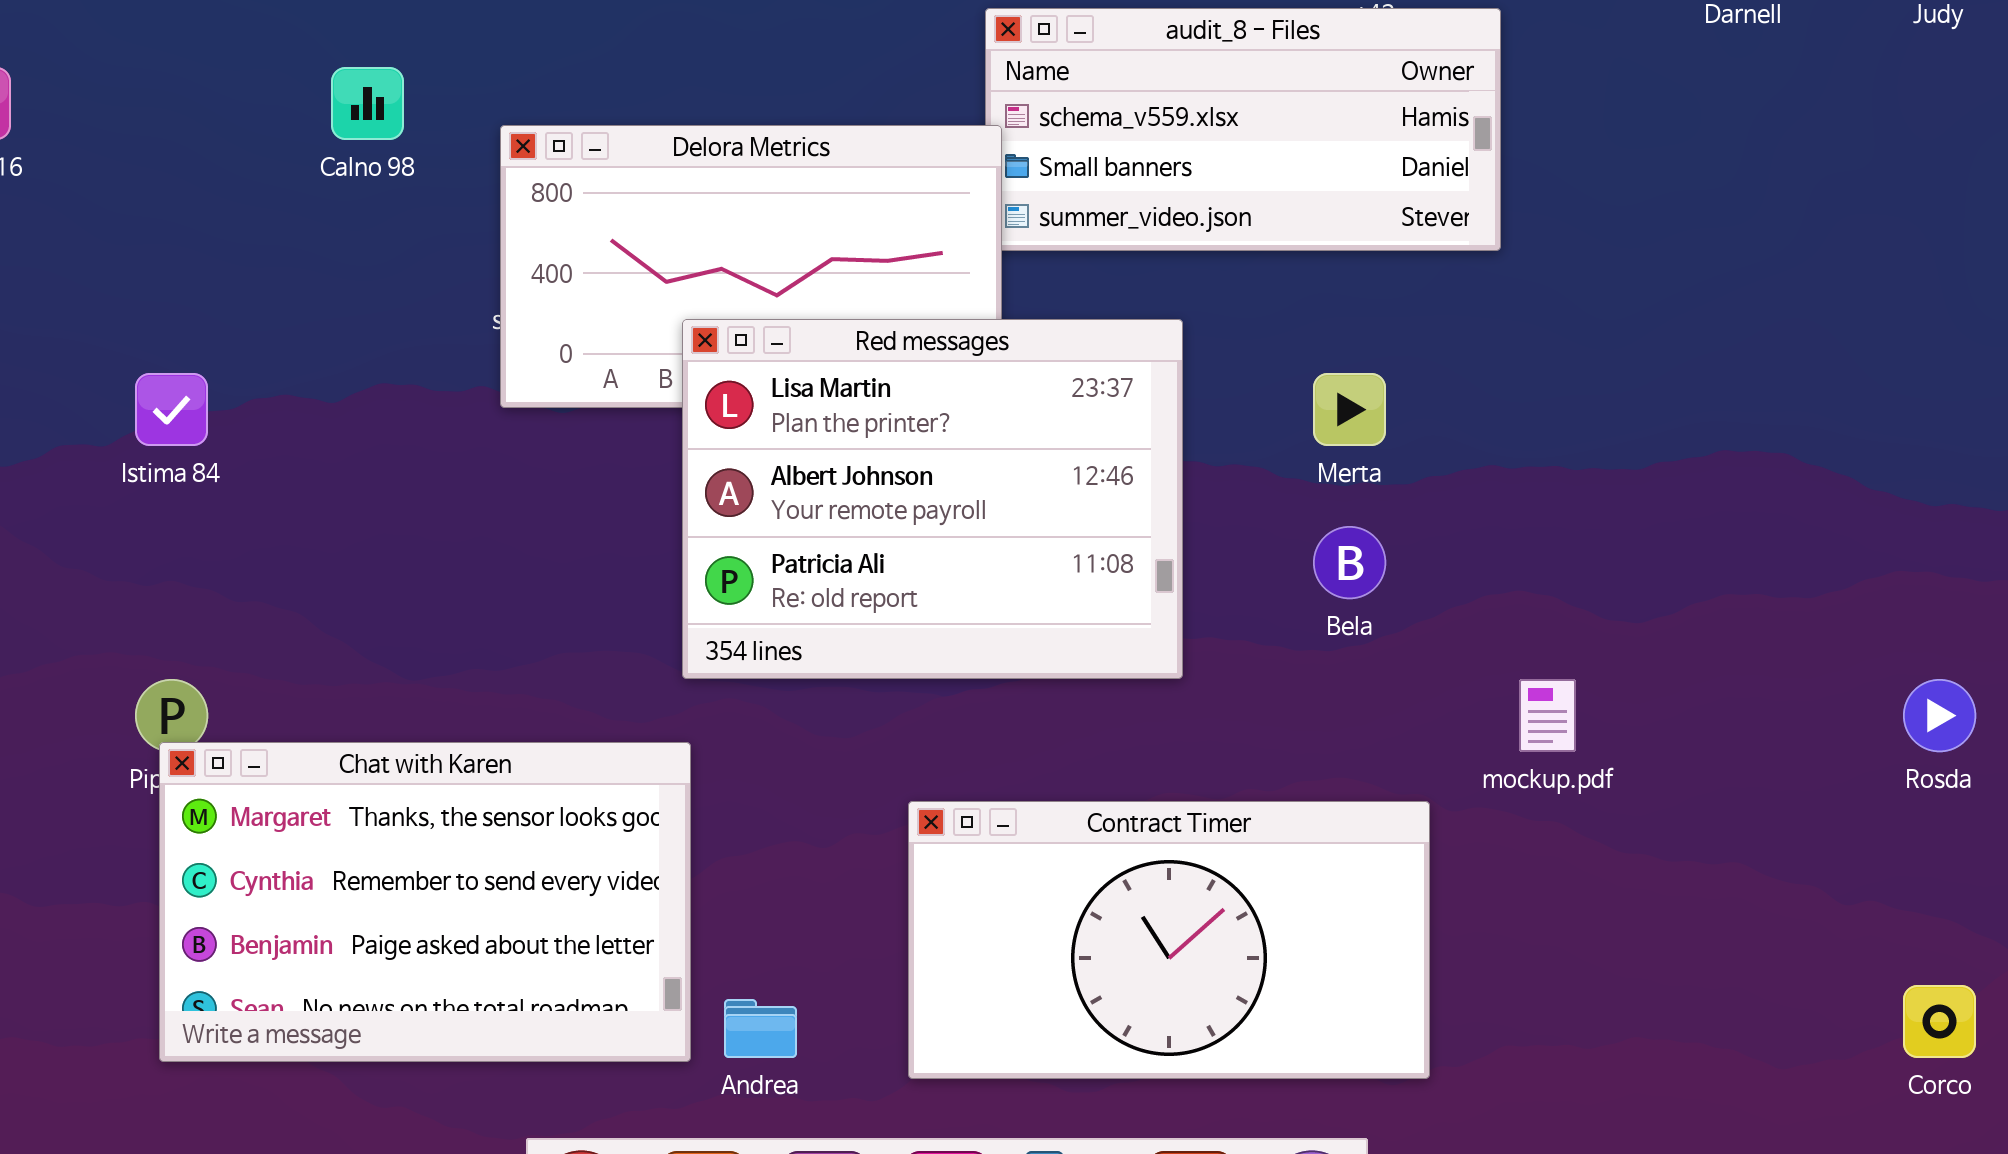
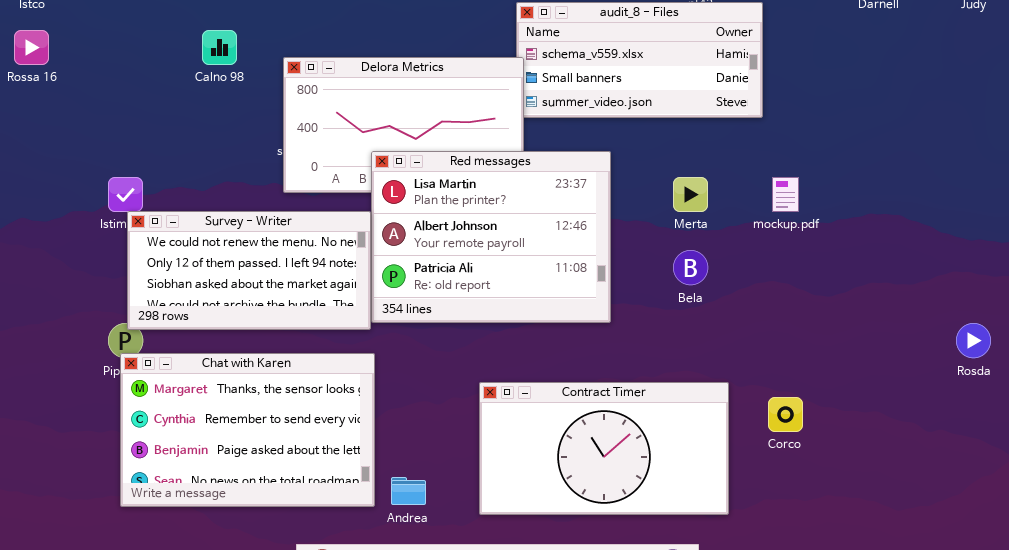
Survey - Writer: none -> [127,211,371,330], opened
mockup.pdf: [1519,679,1576,752] -> [772,177,799,212], moved
Corco: [1903,985,1976,1058] -> [768,397,803,432], moved

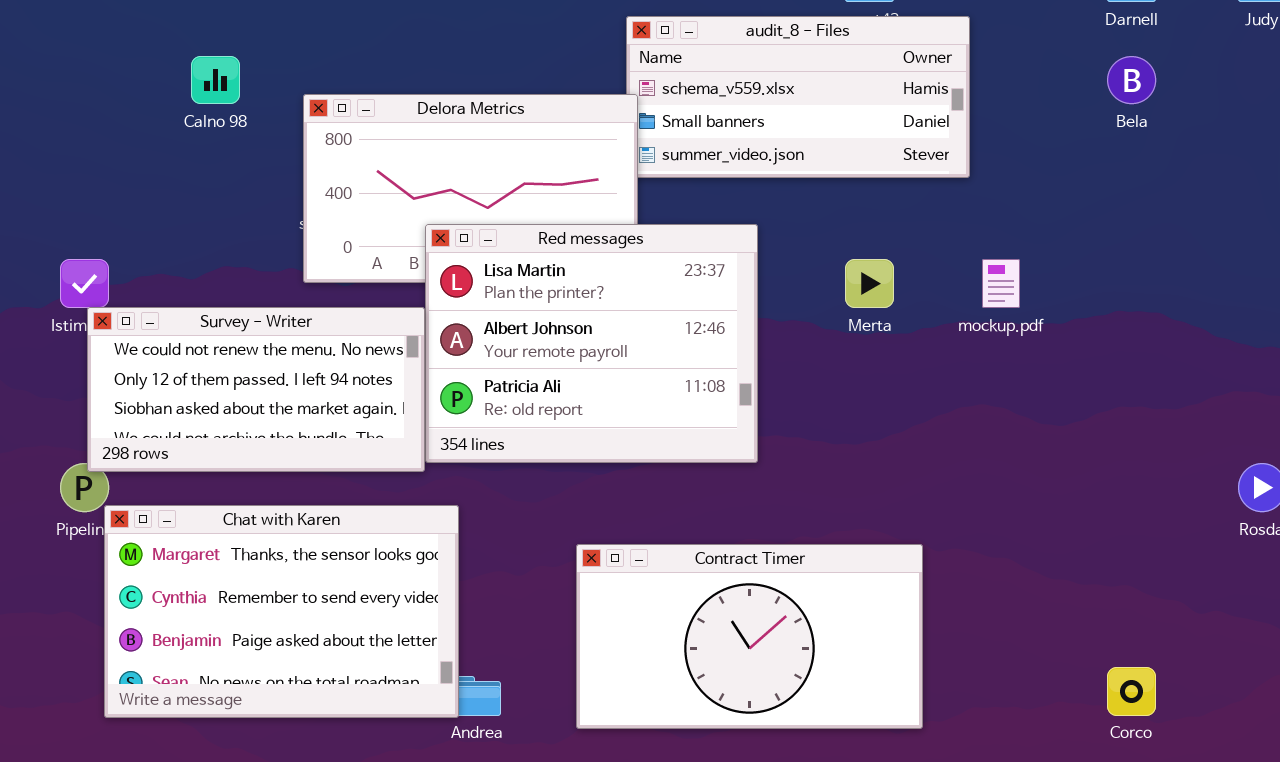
Bela: [673,250,708,285] -> [1107,56,1156,104], moved
Chat with Karen: [120,353,375,507] -> [104,505,459,718], moved
Corco: [768,397,803,432] -> [1107,667,1156,716], moved

